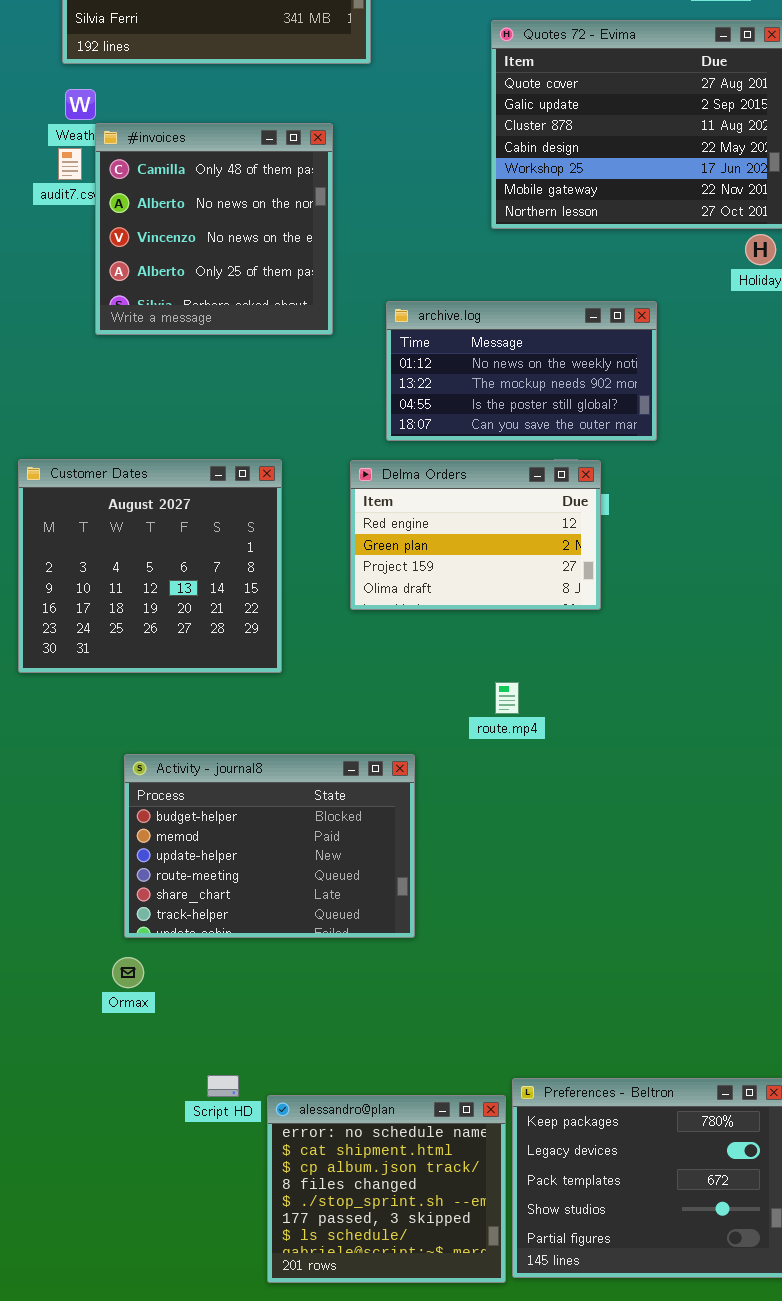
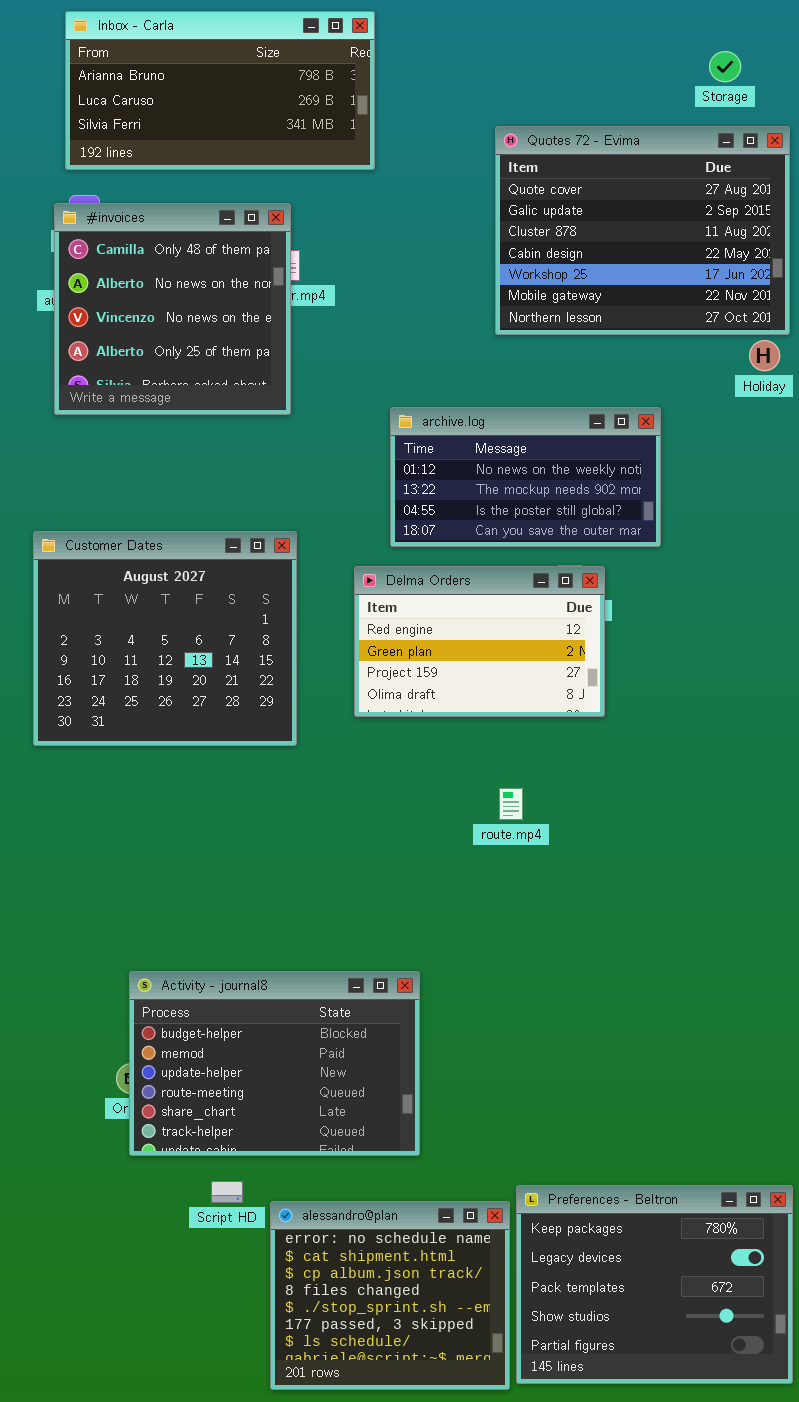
#invoices: [95,123,333,335] -> [54,203,291,415], moved
Customer Dates: [18,459,282,673] -> [33,531,297,746], moved
Activity - journal8: [124,754,415,938] -> [129,971,420,1156], moved

